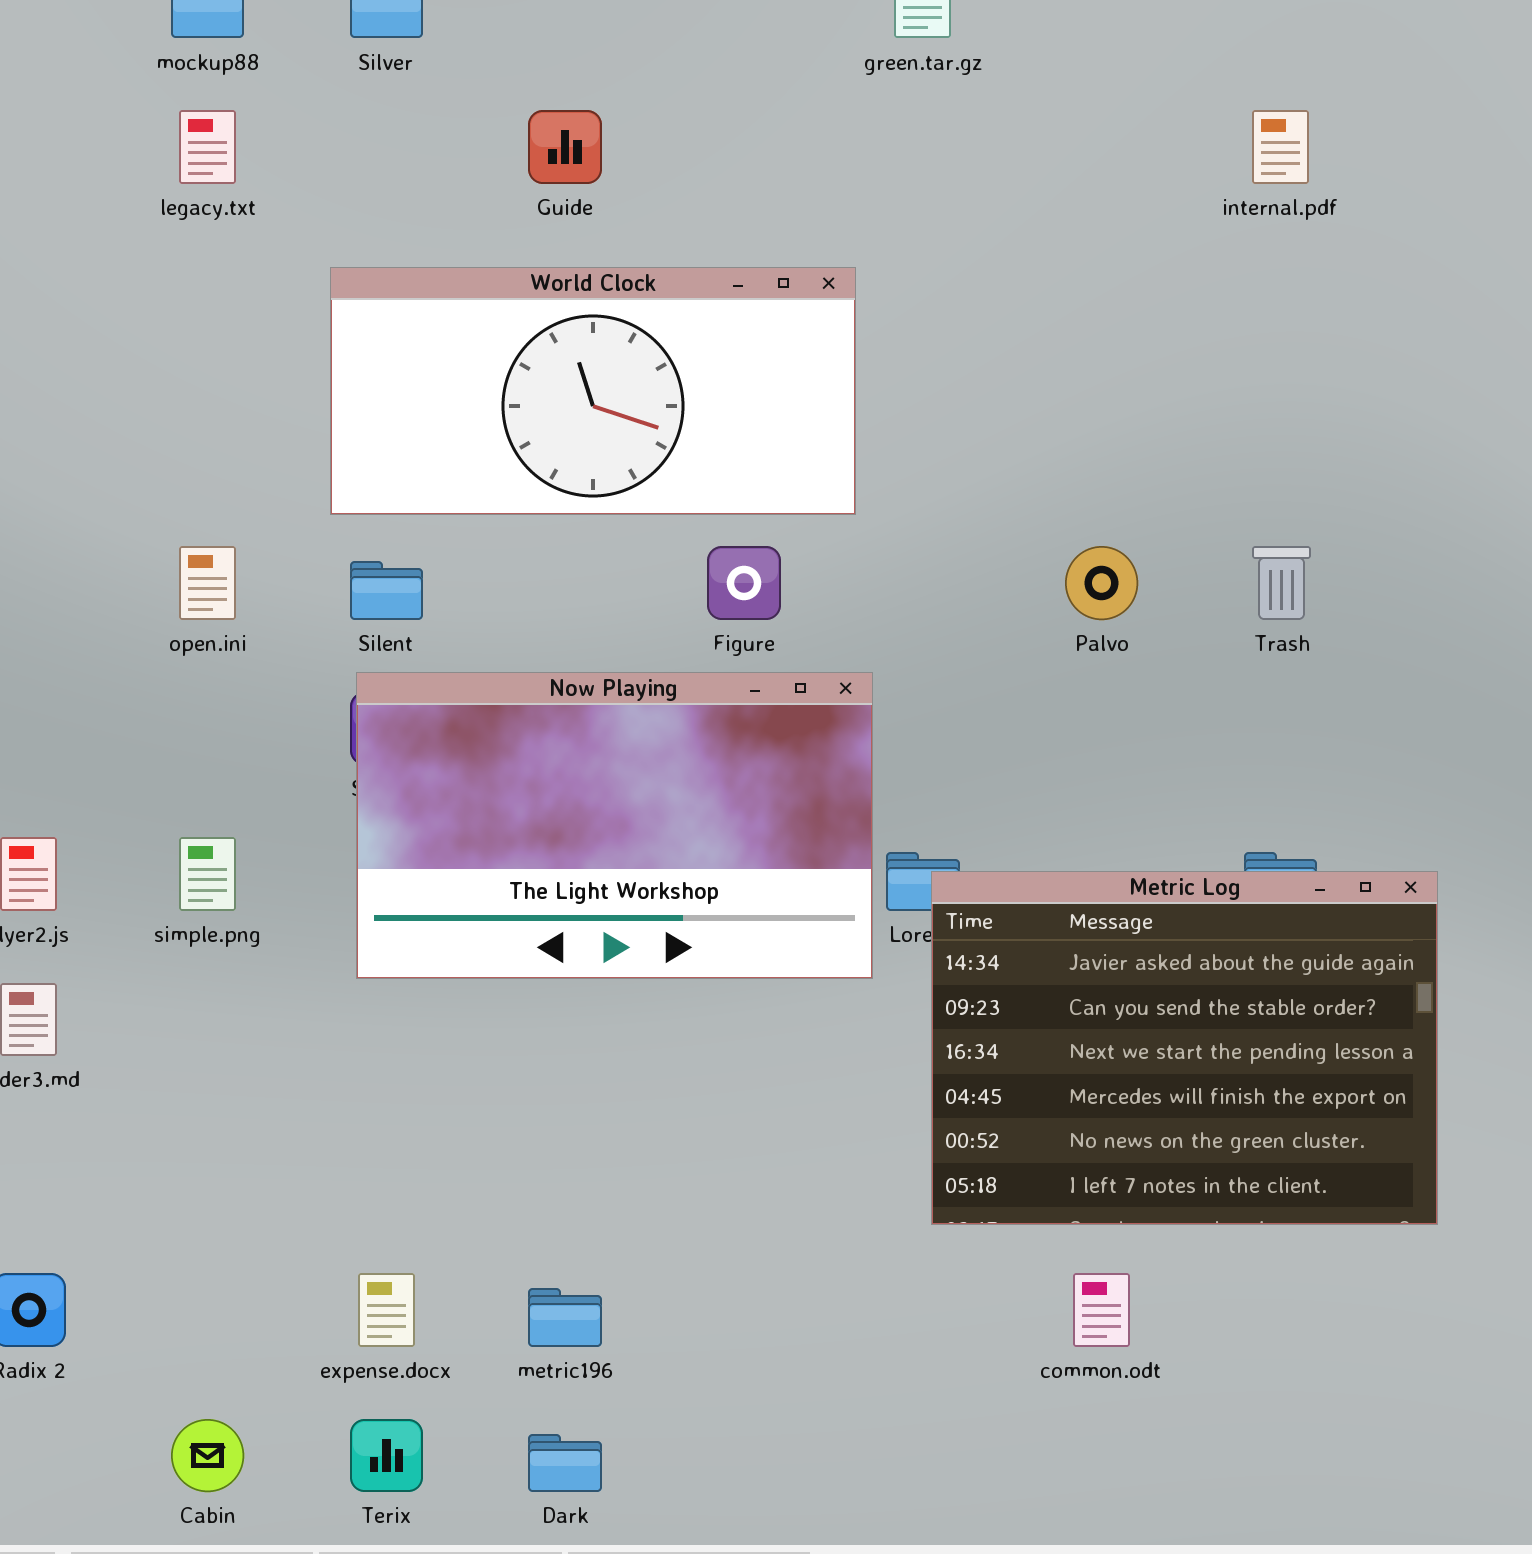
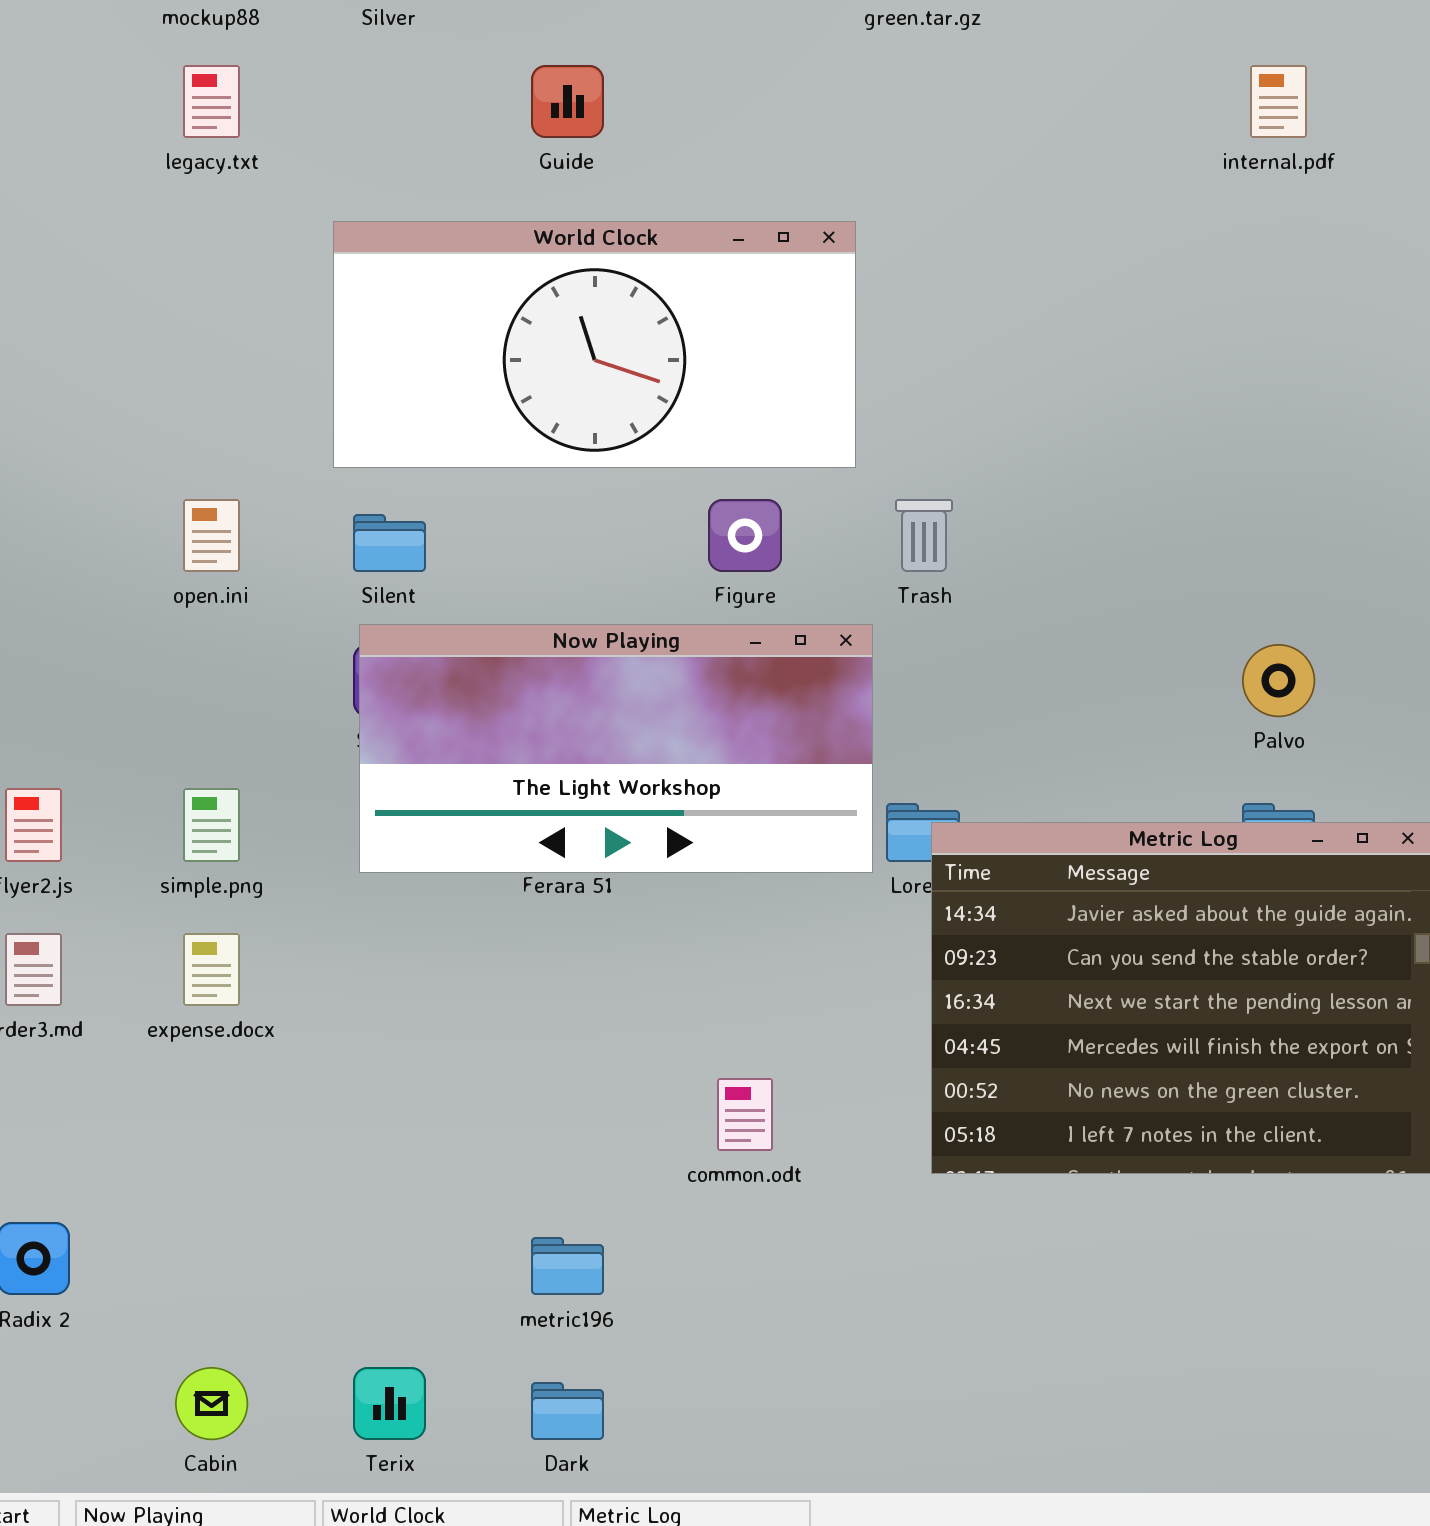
Palvo: [1065,546,1138,620] -> [1242,644,1315,717], moved
Trash: [1252,546,1311,620] -> [895,499,953,572], moved
Now Playing: [356,672,873,979] -> [359,624,873,873], resized
expense.docx: [358,1273,415,1347] -> [183,933,240,1006], moved
common.odt: [1073,1273,1130,1347] -> [717,1078,773,1151], moved

